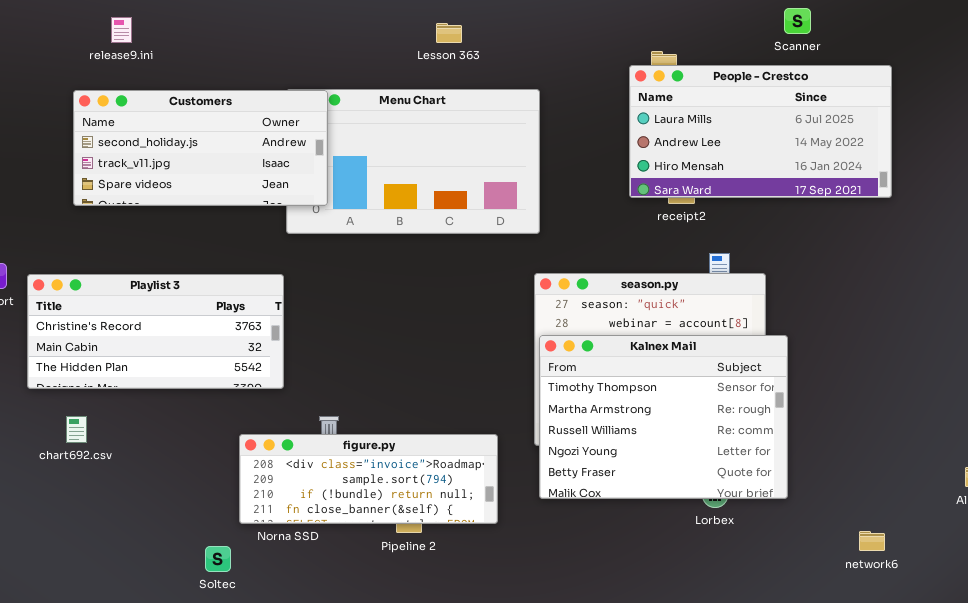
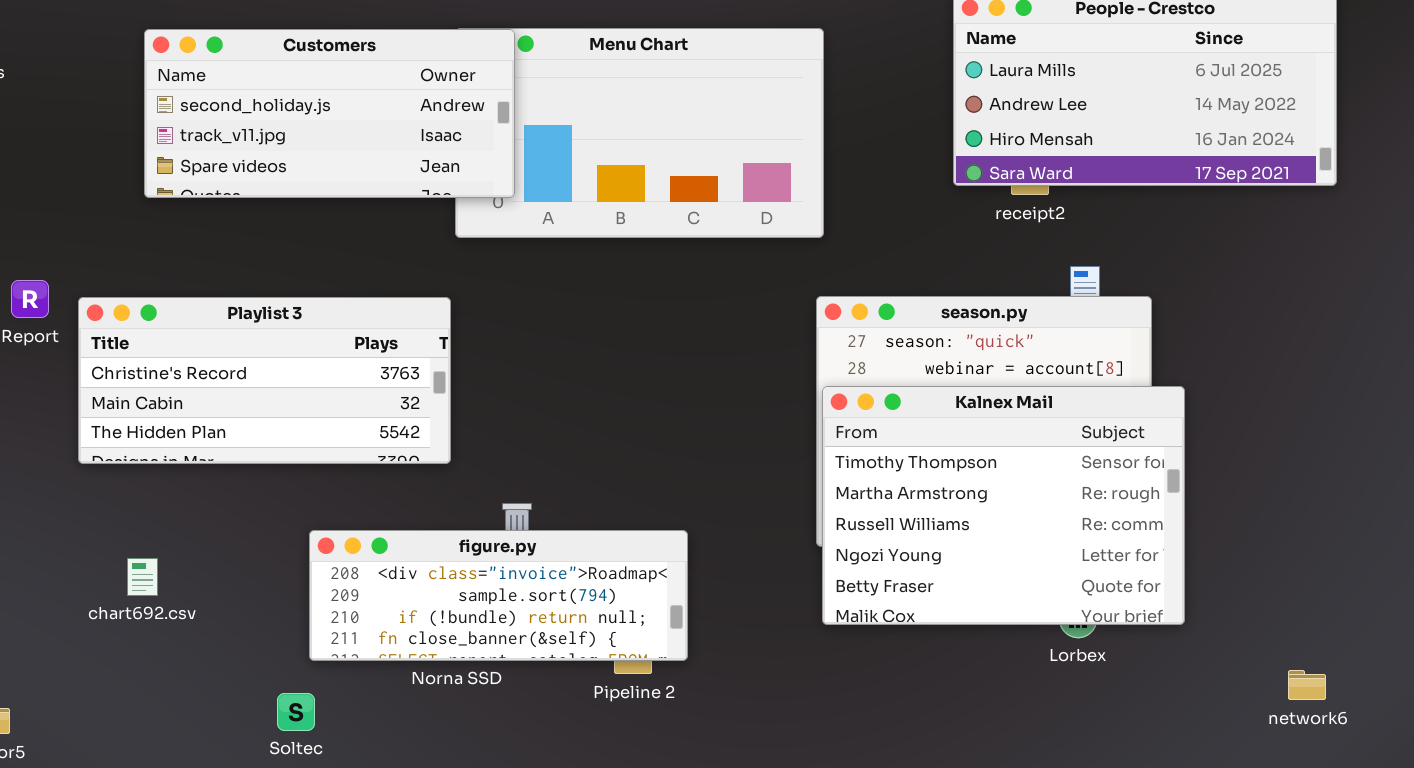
chart692.csv: [66,416,87,443] -> [127,558,158,596], moved
figure.py: [239,434,498,524] -> [309,530,688,661], moved
Soltec: [205,546,231,572] -> [277,693,315,731], moved

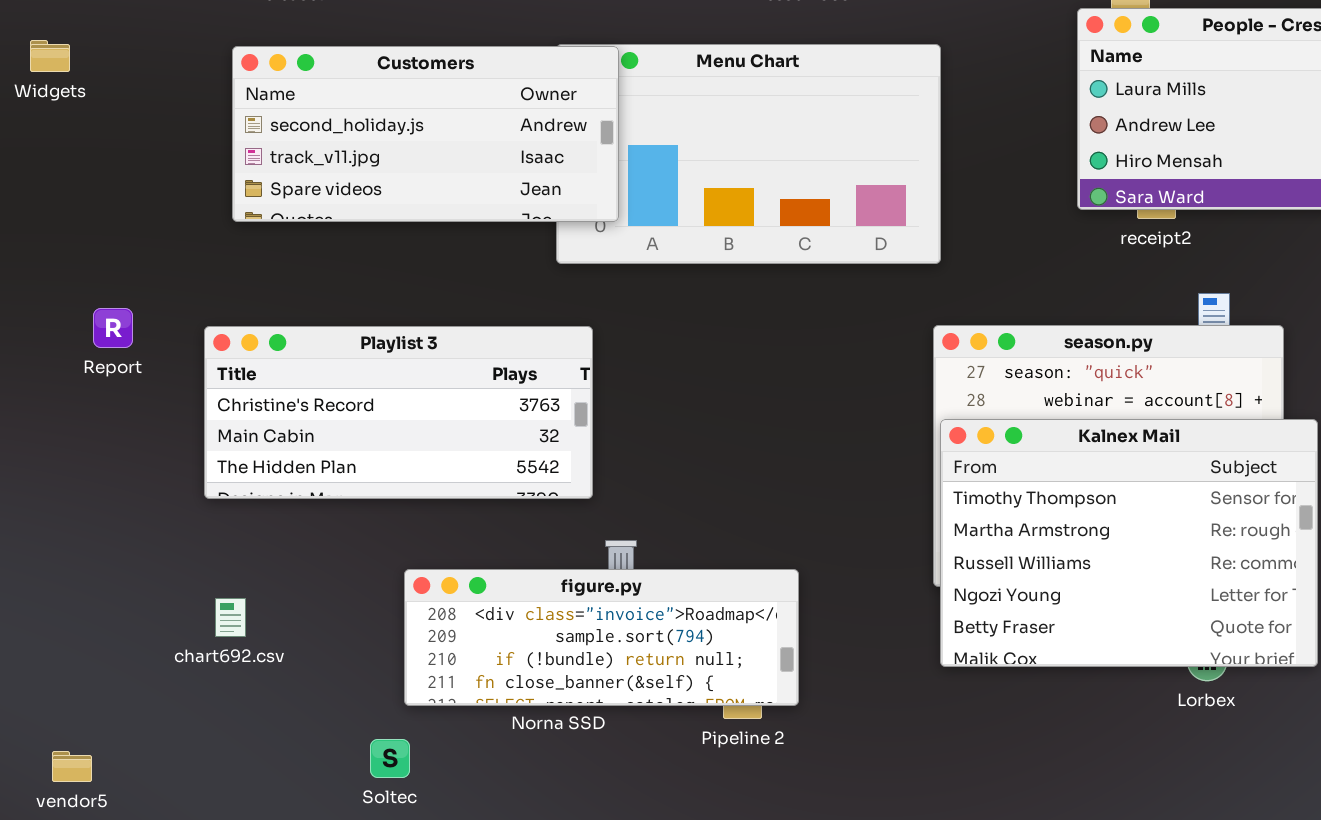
Playlist 3: [78,297,451,464] -> [204,326,593,499], moved

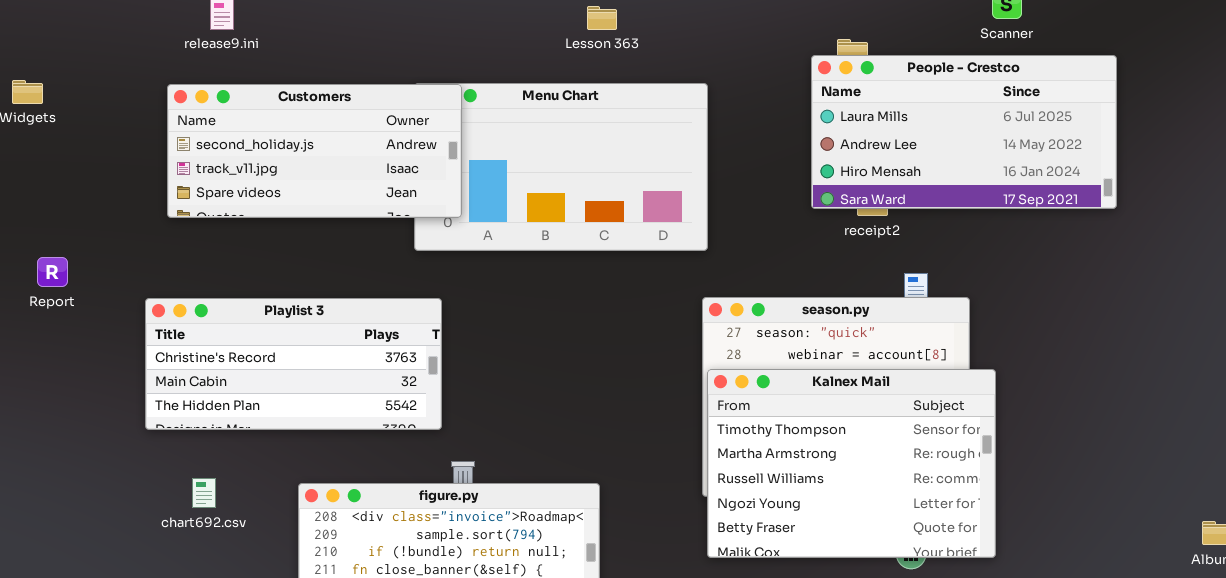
Report: [93,308,133,348] -> [37,257,68,287], moved
chart692.csv: [215,598,246,637] -> [192,478,216,508], moved

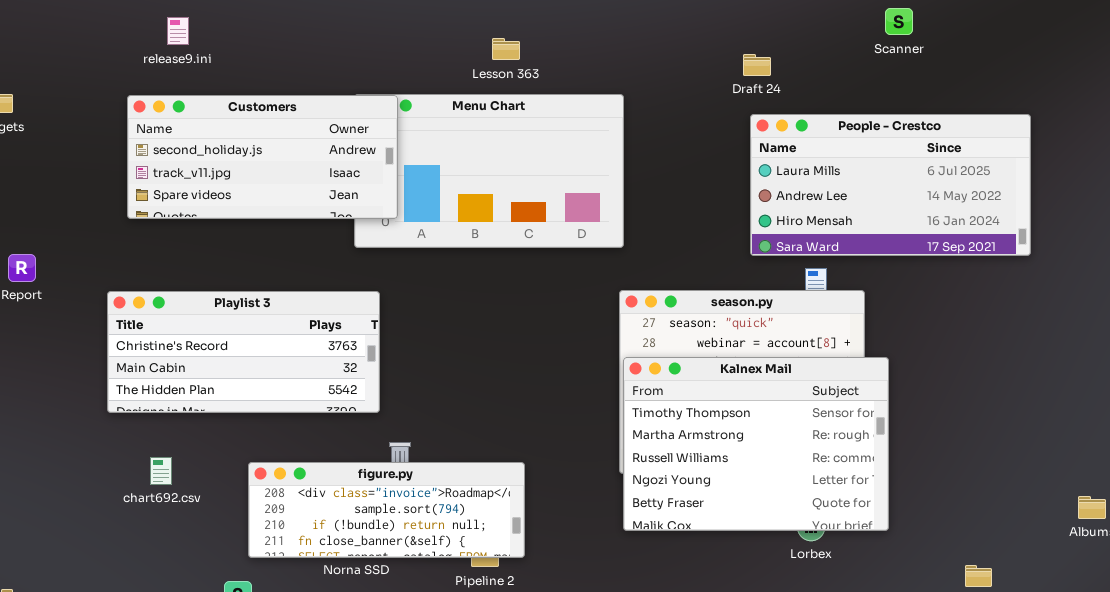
Lesson 363: [587,6,617,30] -> [492,38,520,60], moved
People - Crestco: [811,55,1117,209] -> [750,114,1031,256], moved

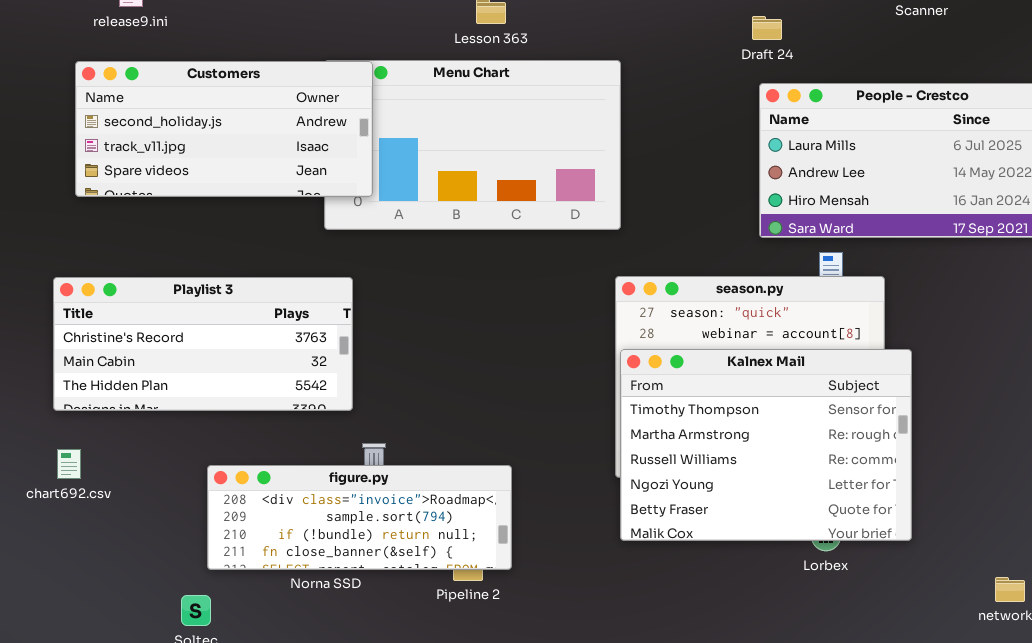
chart692.csv: [150,457,172,485] -> [57,449,81,479], moved

